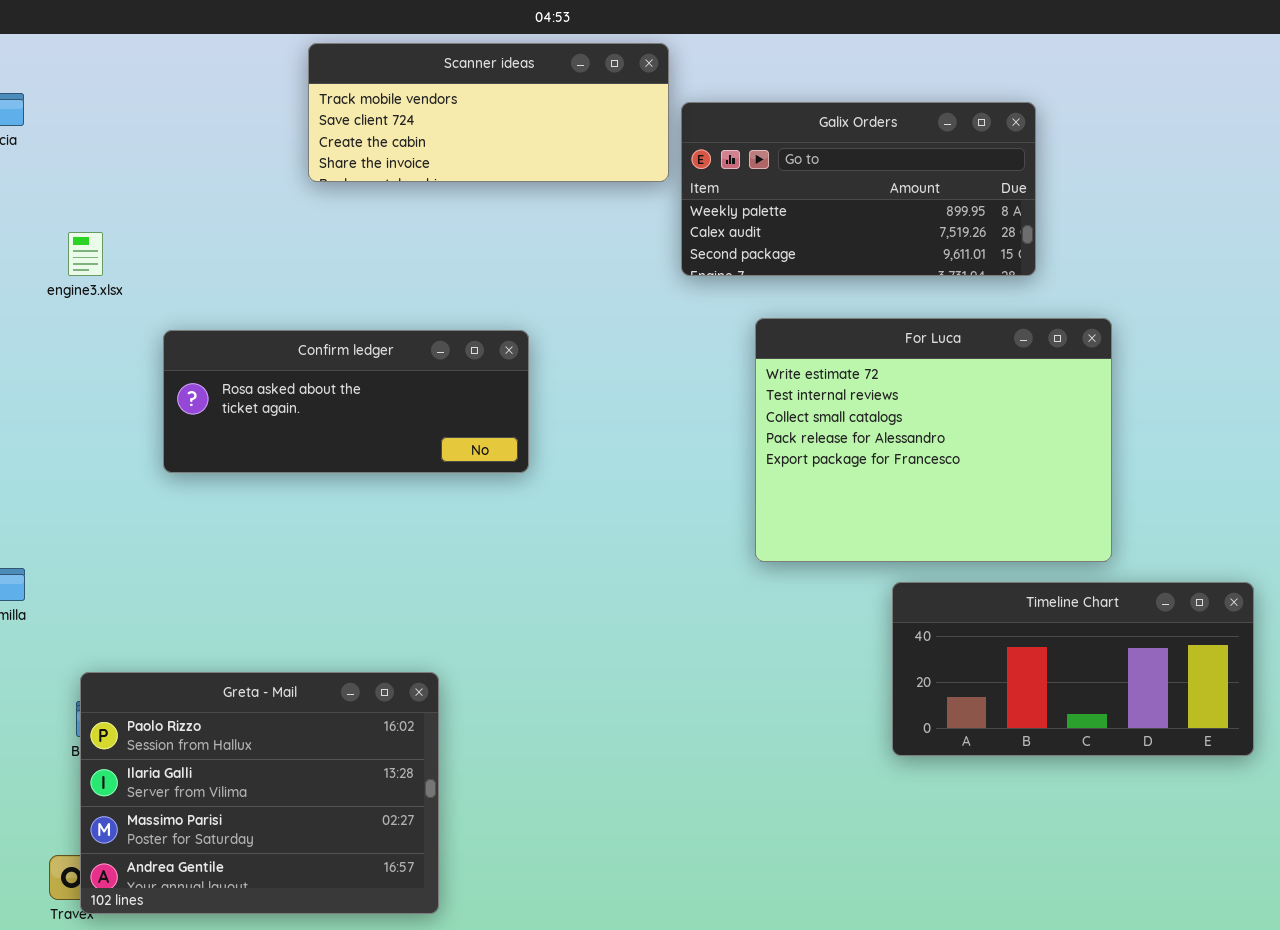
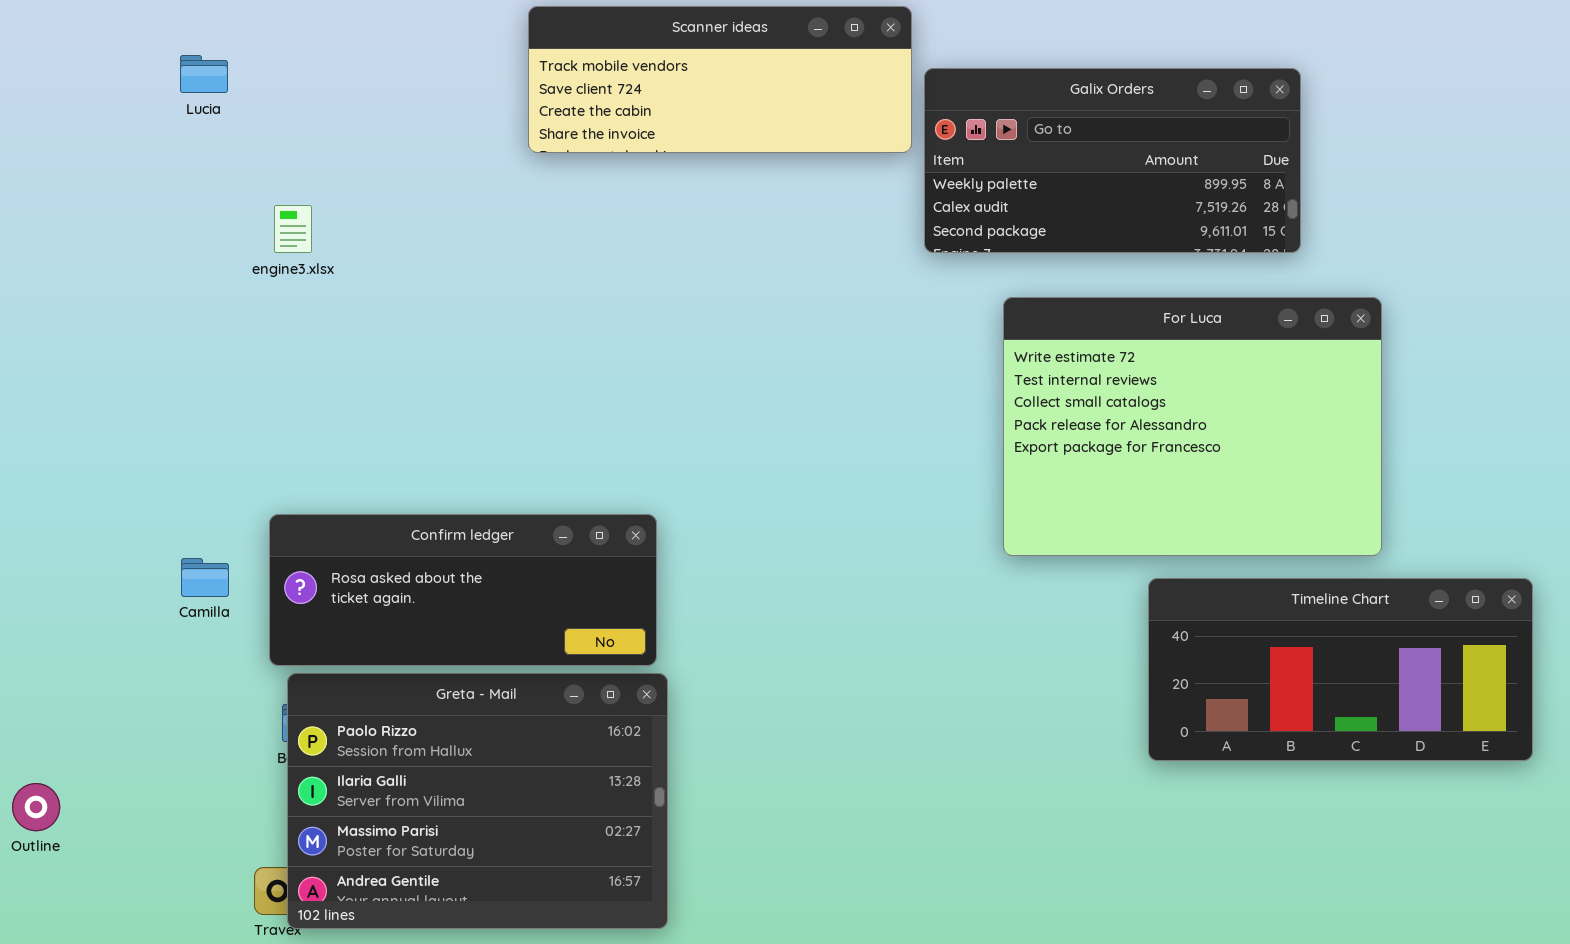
Confirm ledger: [163,330,529,473] -> [269,514,657,666], moved

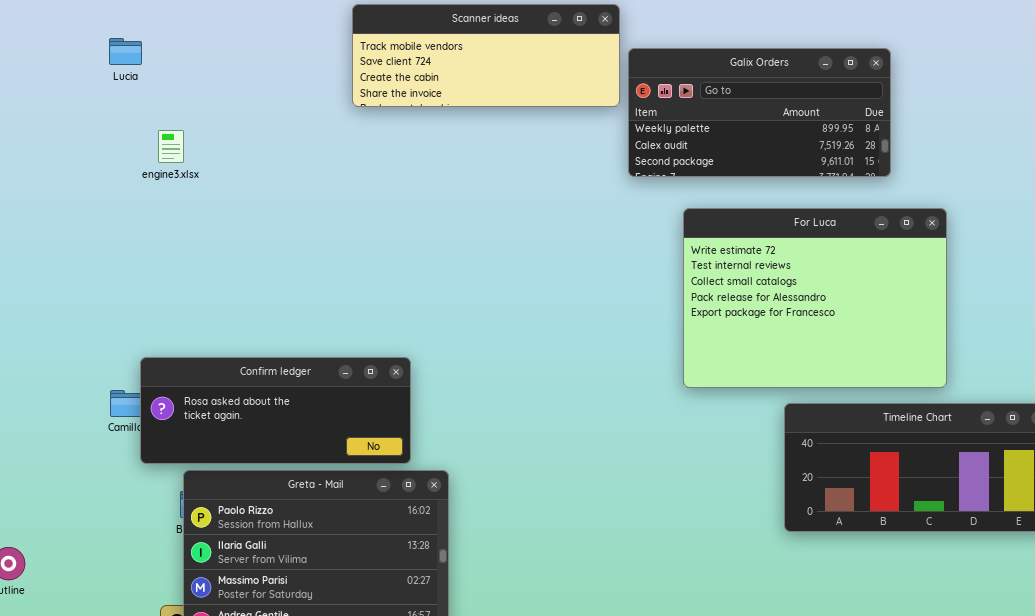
engine3.xlsx: [274,205,312,253] -> [158,130,184,163], moved
Confirm ledger: [269,514,657,666] -> [140,357,411,464], moved

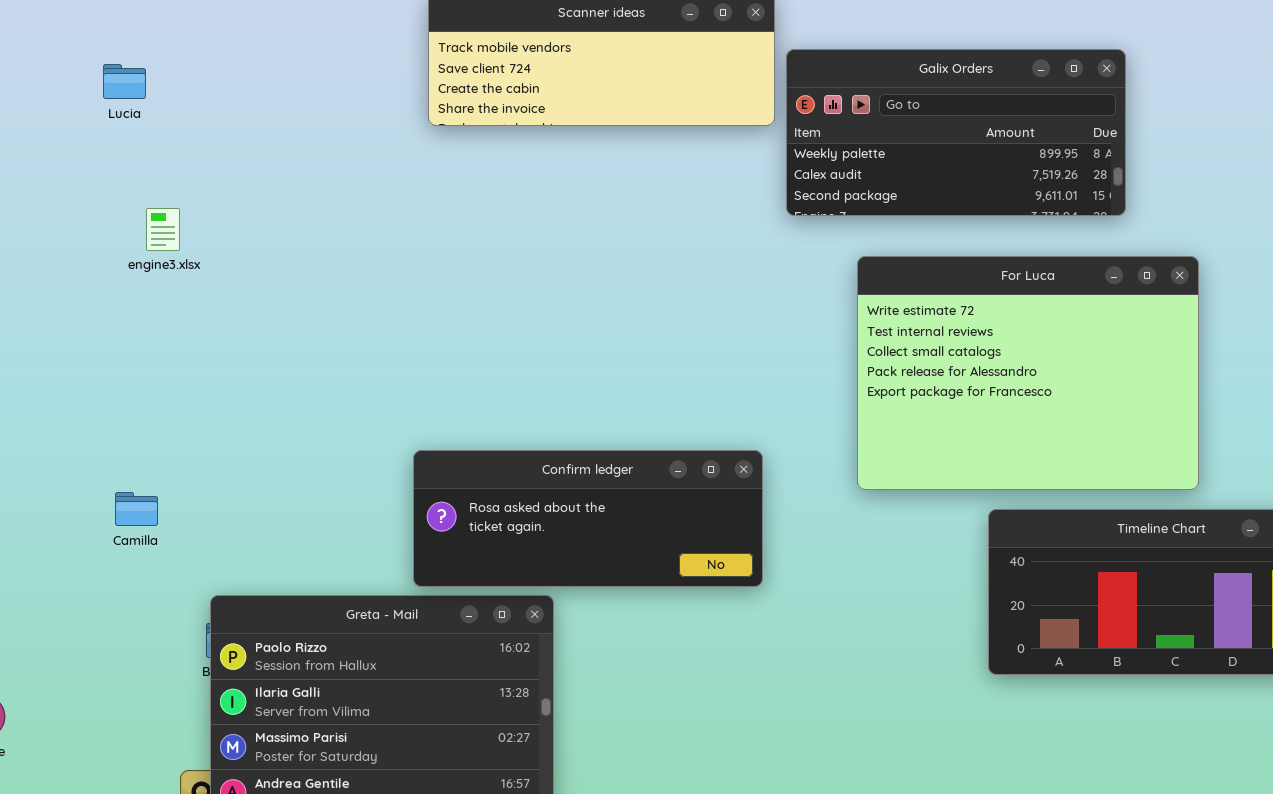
Lucia: [109,38,142,65] -> [103,64,146,99], moved
engine3.xlsx: [158,130,184,163] -> [146,208,180,251], moved
Confirm ledger: [140,357,411,464] -> [413,450,763,587], moved

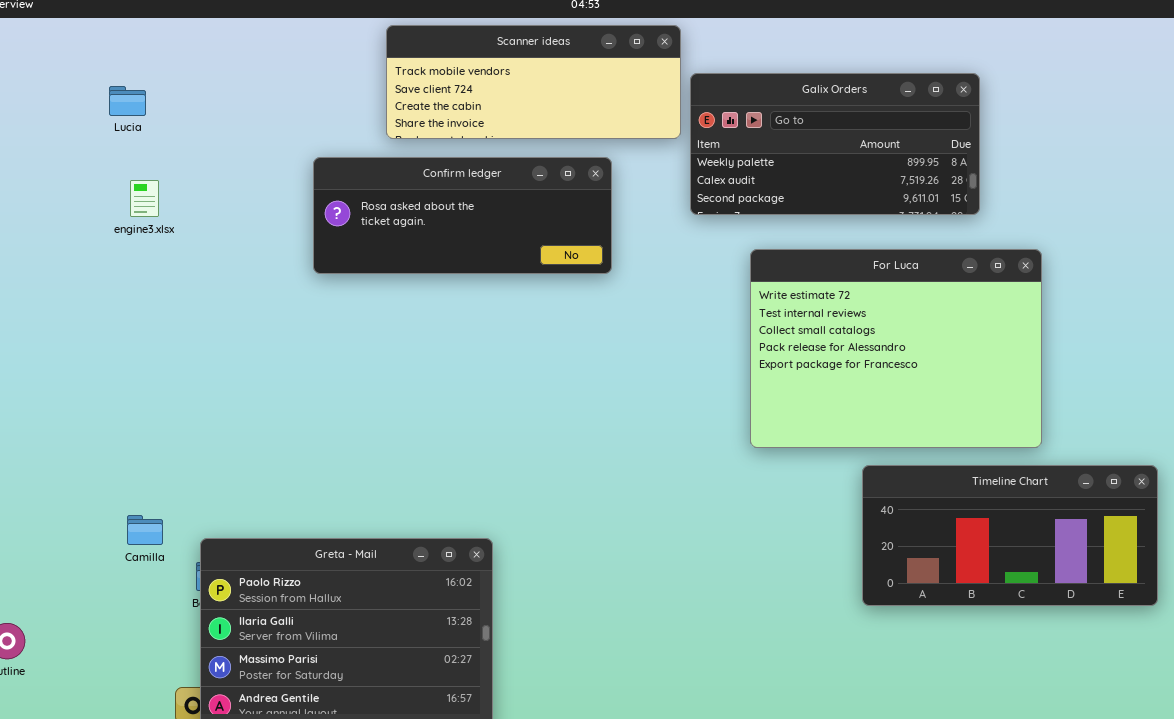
engine3.xlsx: [146,208,180,251] -> [130,180,159,217], moved
Confirm ledger: [413,450,763,587] -> [313,157,612,274], moved
Camilla: [115,492,158,526] -> [127,515,163,545], moved

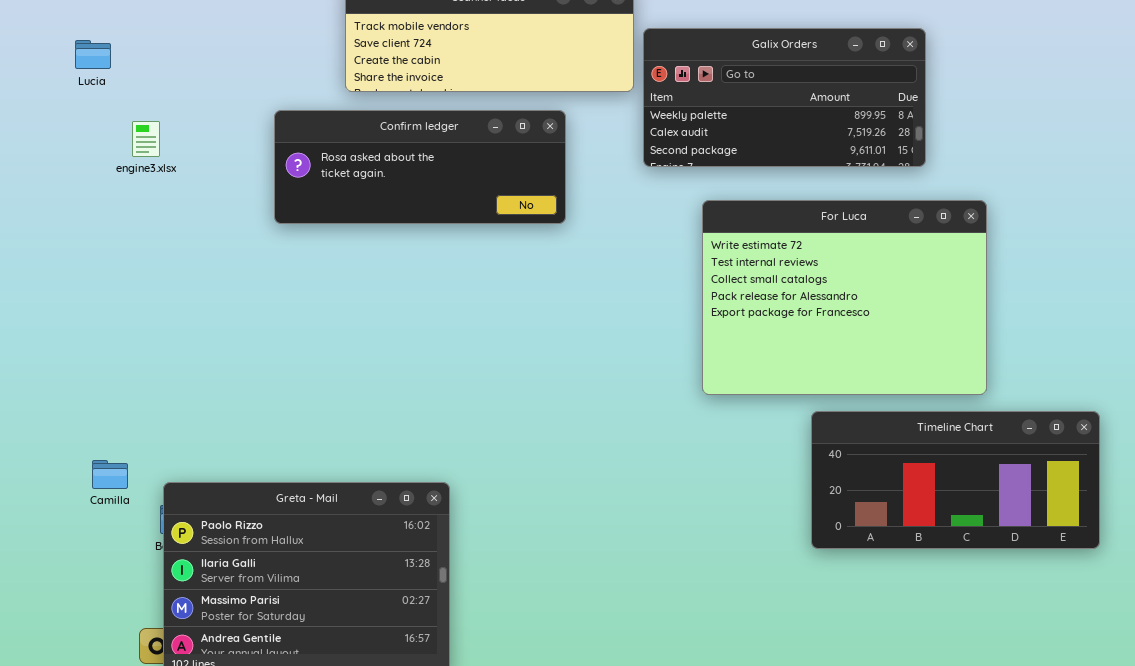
engine3.xlsx: [130,180,159,217] -> [132,121,160,157], moved

